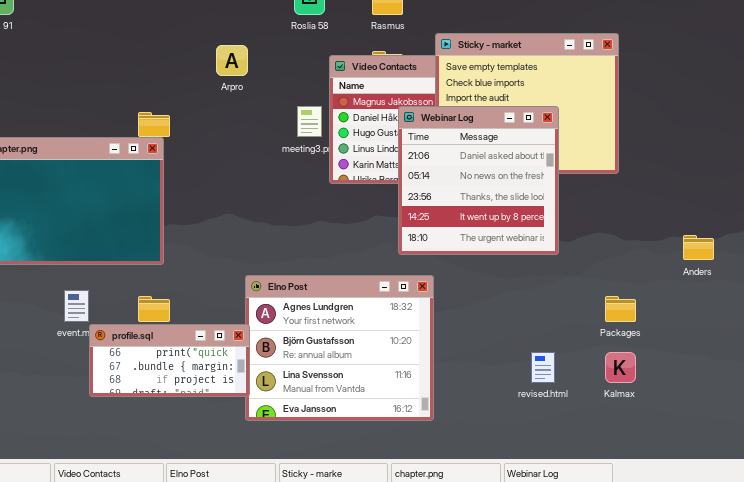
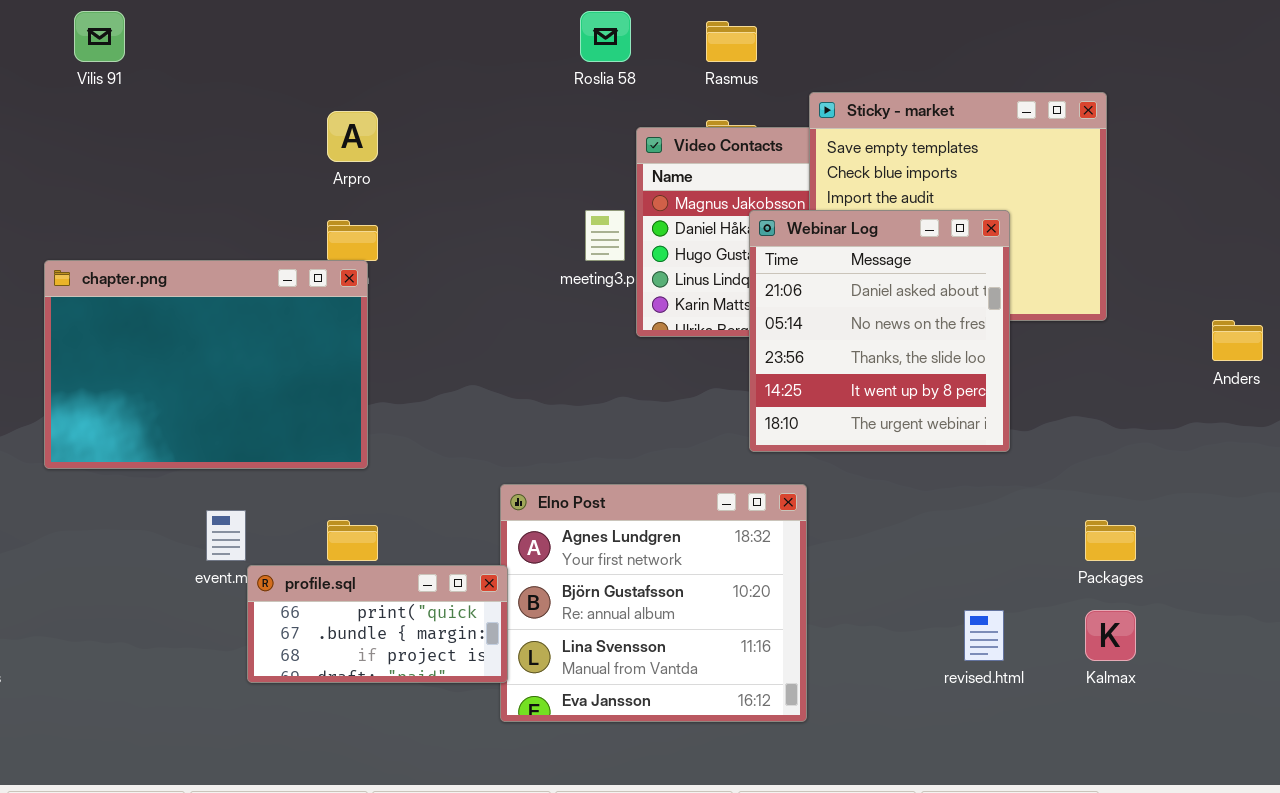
Arpro: [216,45,248,76] -> [327,111,378,162], moved
Anders: [683,235,714,260] -> [1212,320,1263,361], moved

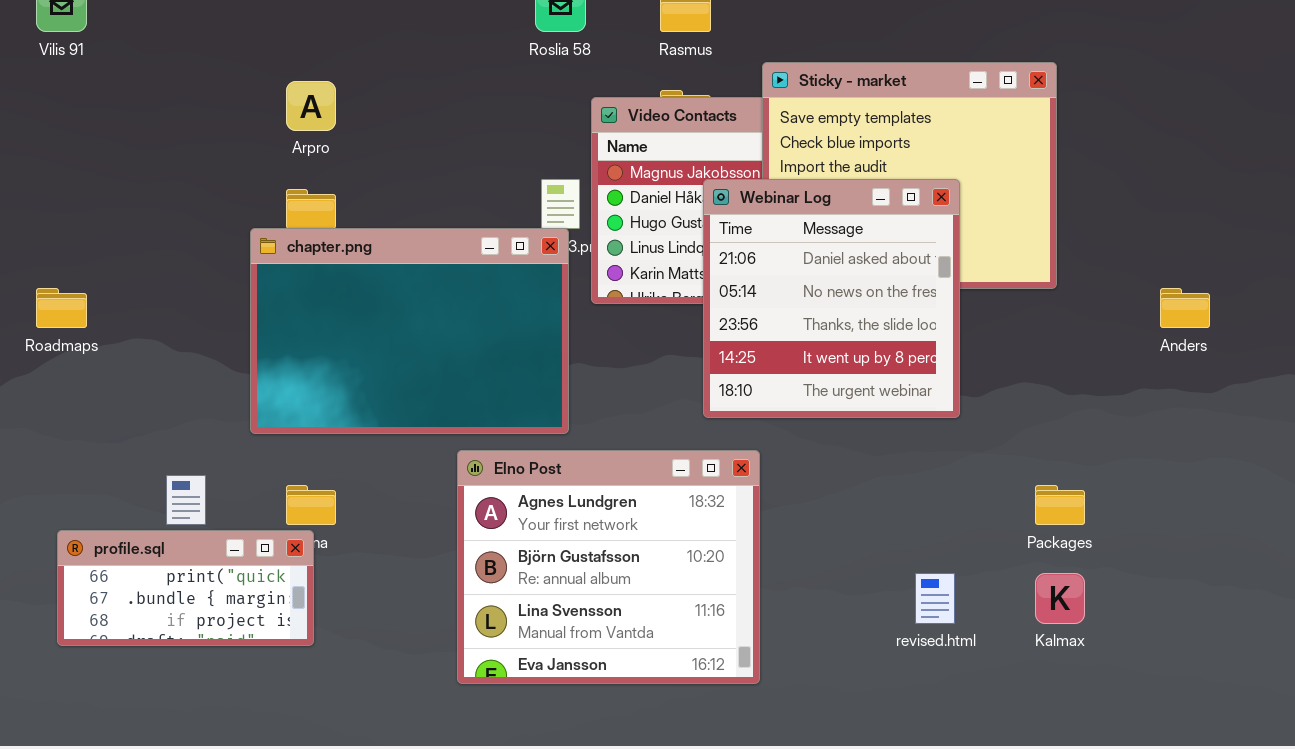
chapter.png: [44,260,368,469] -> [250,228,569,434], moved
profile.sql: [247,565,508,683] -> [57,530,314,646], moved

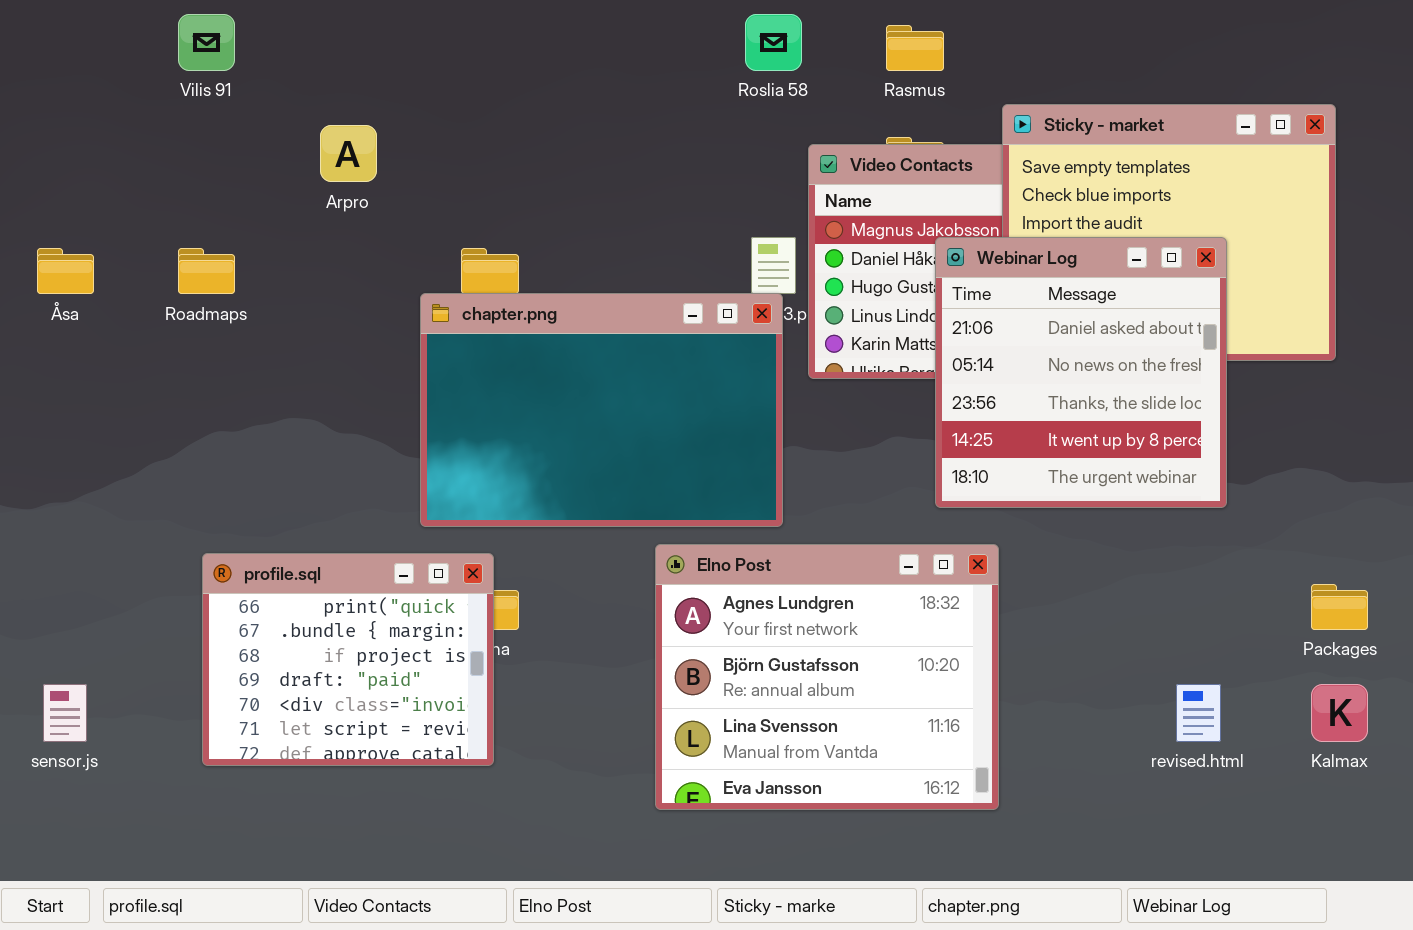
Arpro: [286,81,336,131] -> [320,125,377,182], moved
Roadmaps: [36,288,87,328] -> [178,248,235,294], moved
profile.sql: [57,530,314,646] -> [202,553,494,766], resized

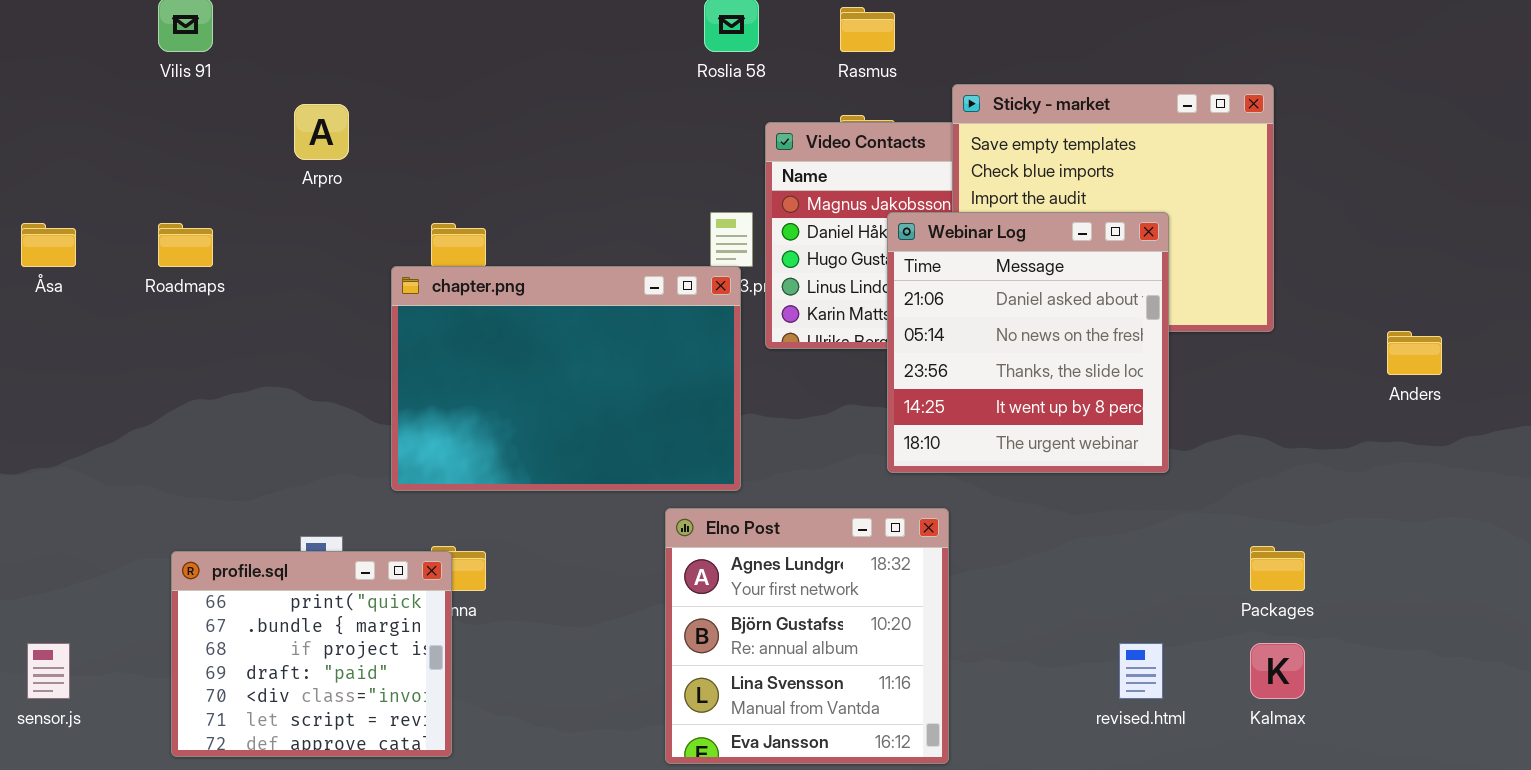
Elno Post: [655,544,999,810] -> [665,508,949,764], resized
profile.sql: [202,553,494,766] -> [171,551,452,757], moved

